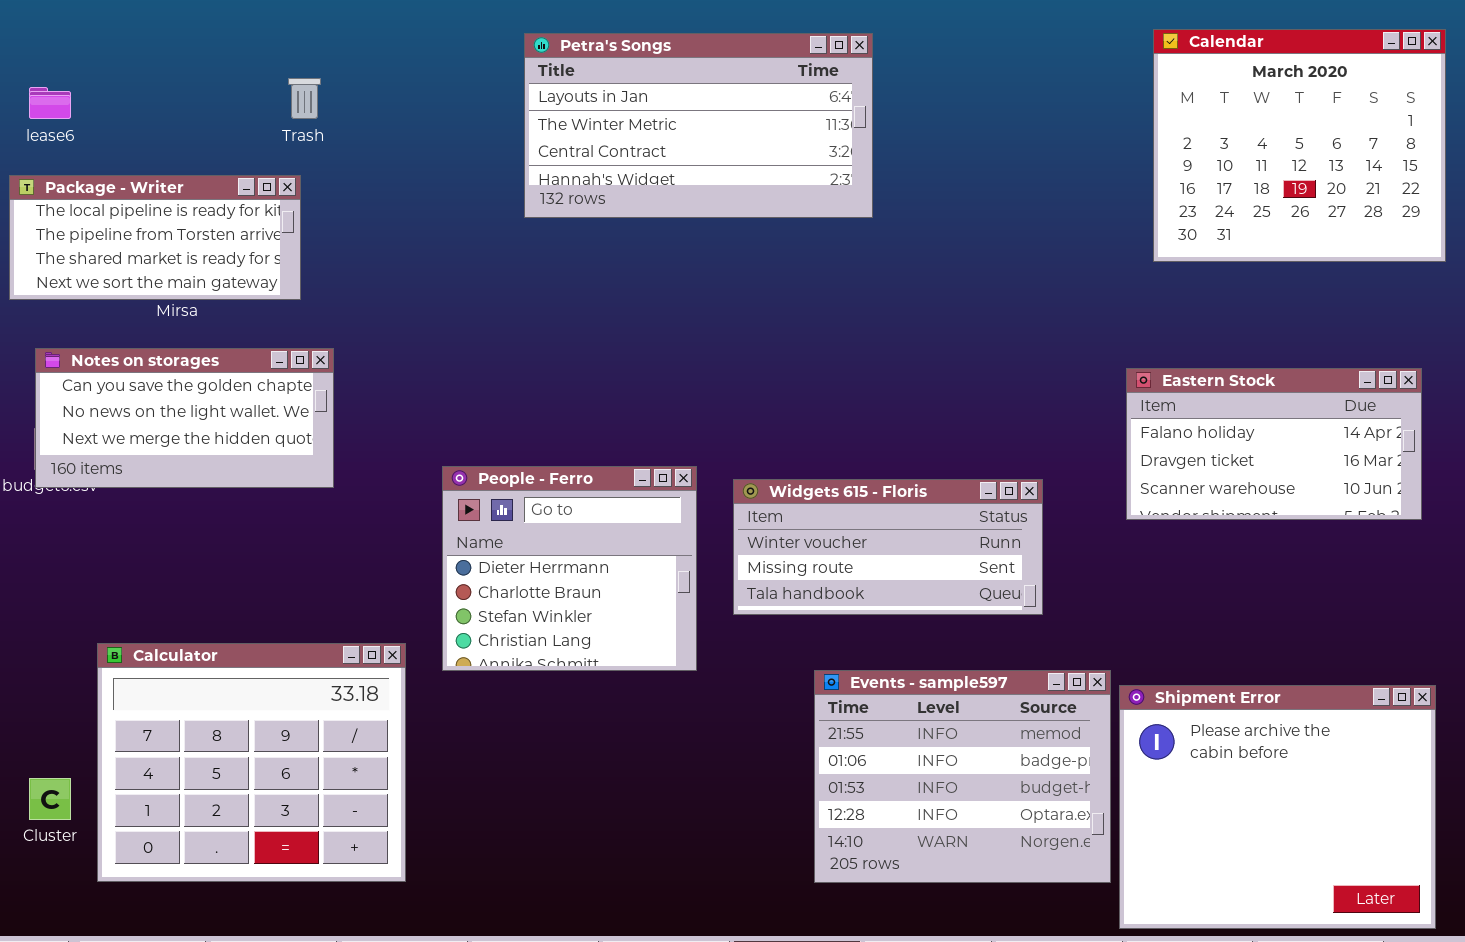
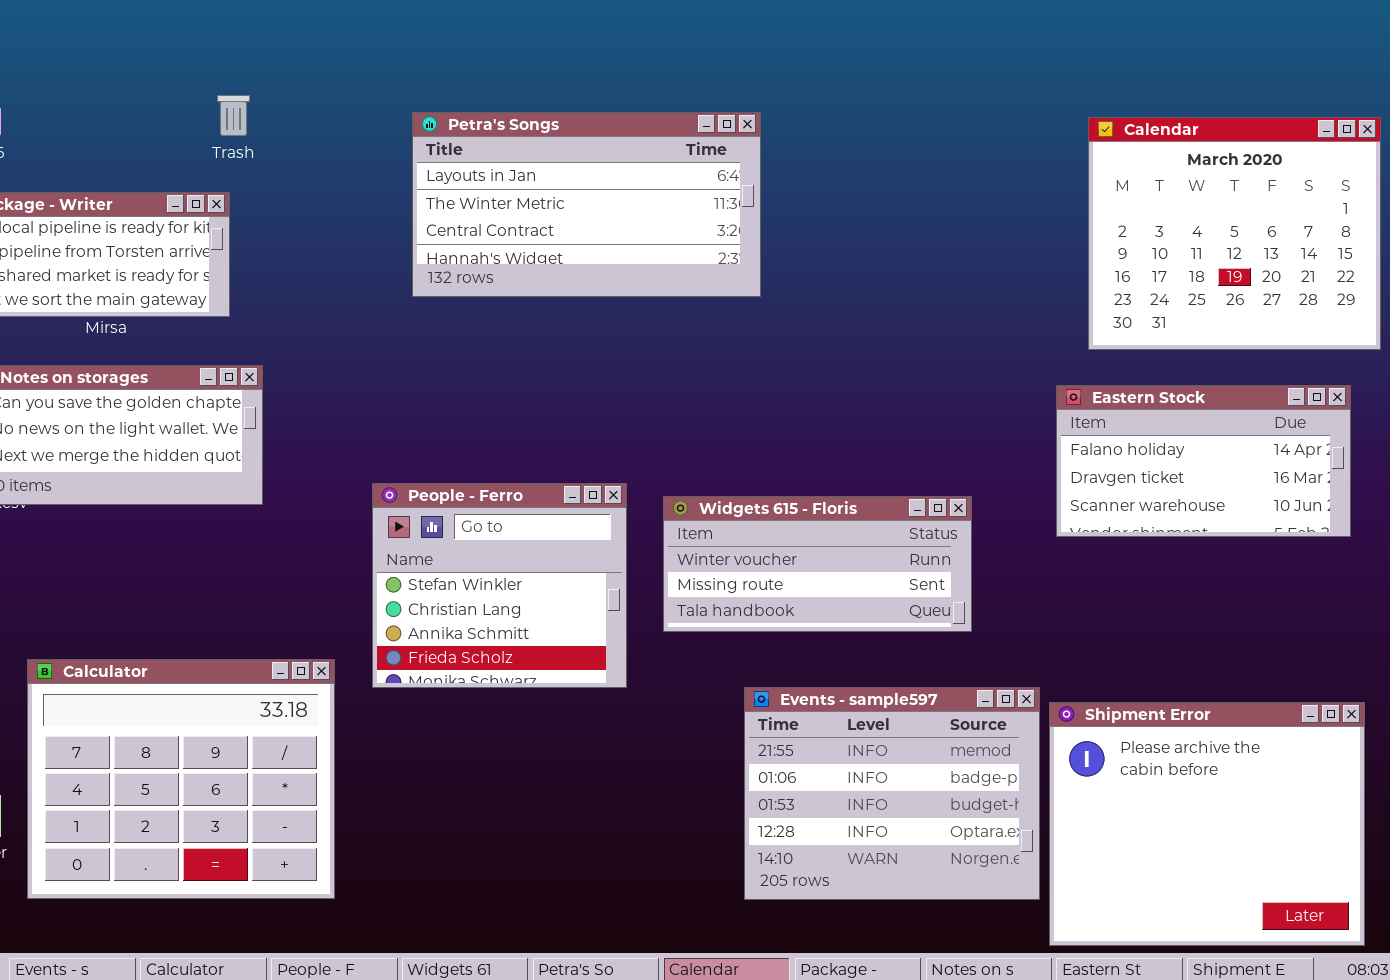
Calendar: [1153,29,1446,262] -> [1088,117,1381,350], moved
Petra's Songs: [524,33,873,218] -> [412,112,761,297], moved
People - Ferro: [442,466,697,671] -> [372,483,627,688], scrolled down 2 rows

